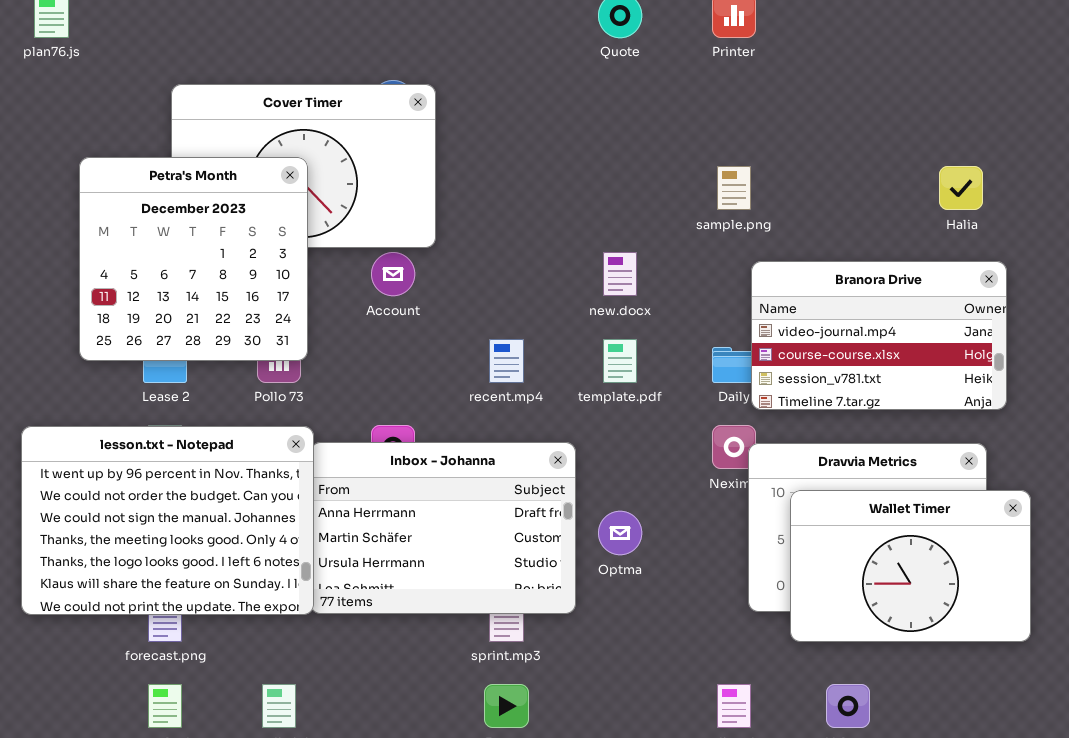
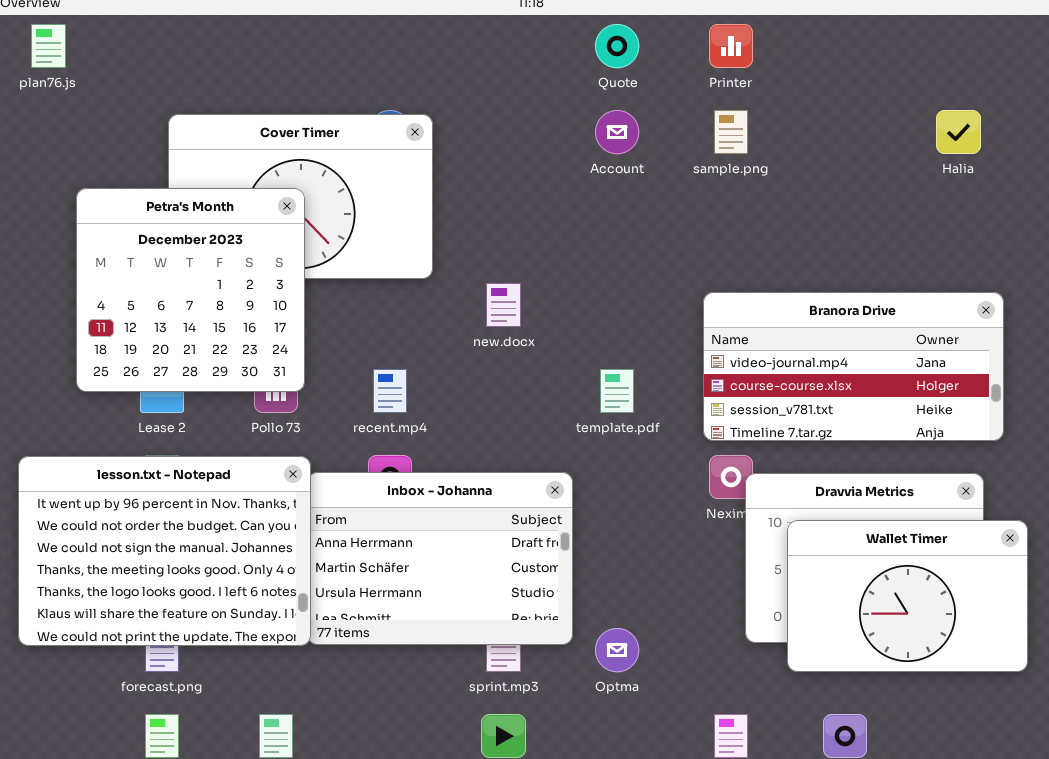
sample.png: [717,166,751,210] -> [714,110,748,154], moved
Halia: [939,166,983,210] -> [936,110,981,154], moved
Account: [371,252,415,296] -> [595,110,639,154], moved
new.docx: [603,252,637,296] -> [486,283,521,327], moved
Branora Drive: [751,261,1007,410] -> [703,292,1004,441], resized
recent.mp4: [489,339,524,383] -> [373,369,407,413], moved
Optma: [598,511,642,555] -> [595,628,639,672], moved

